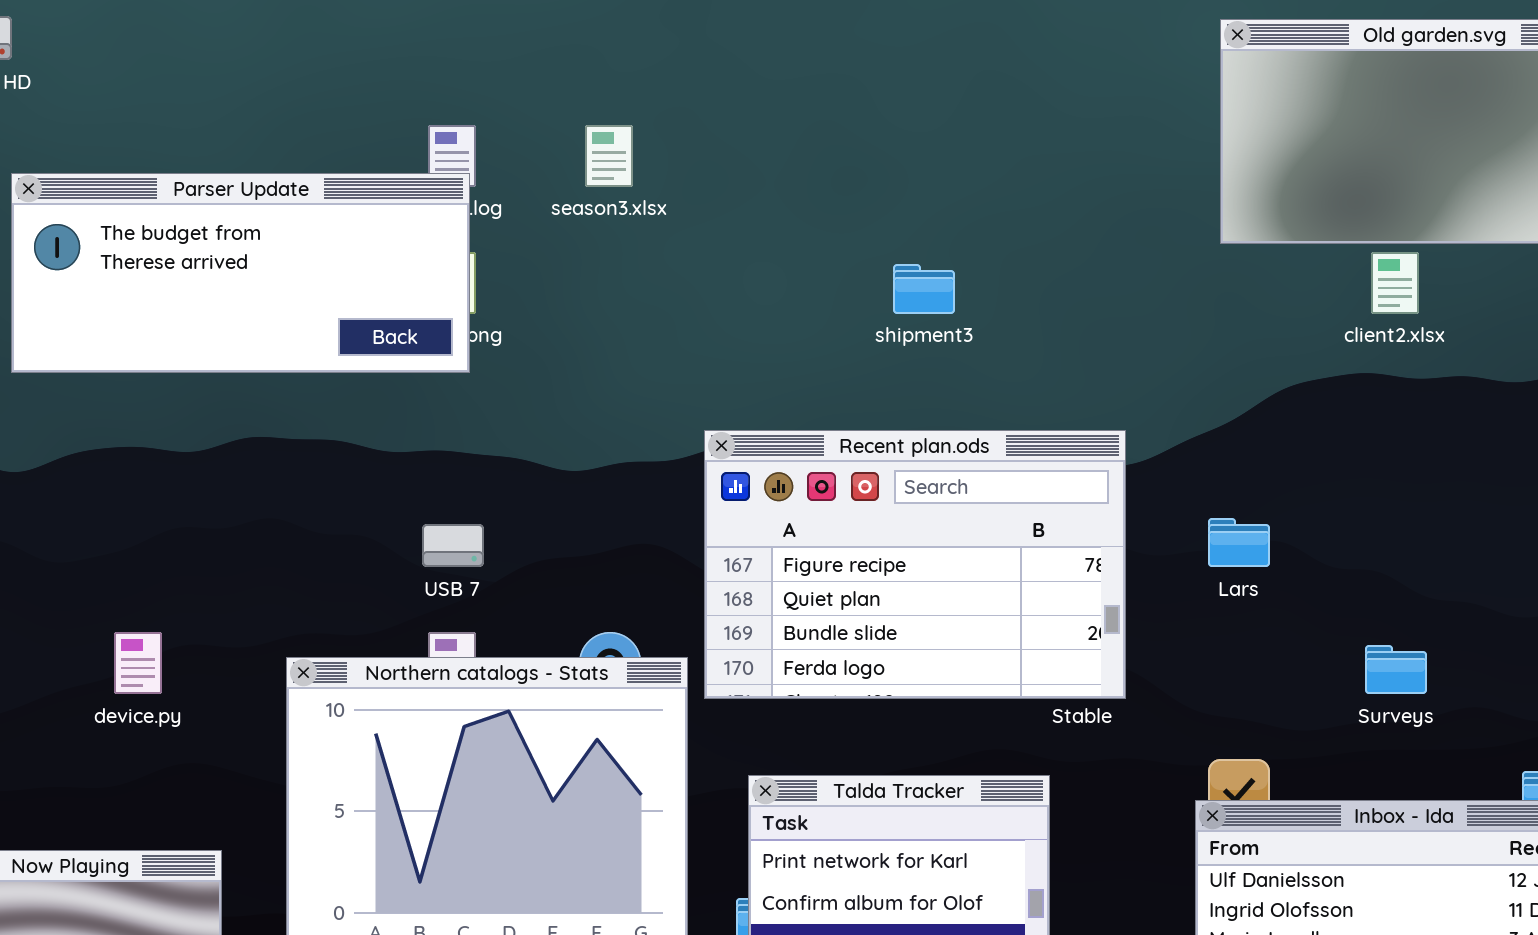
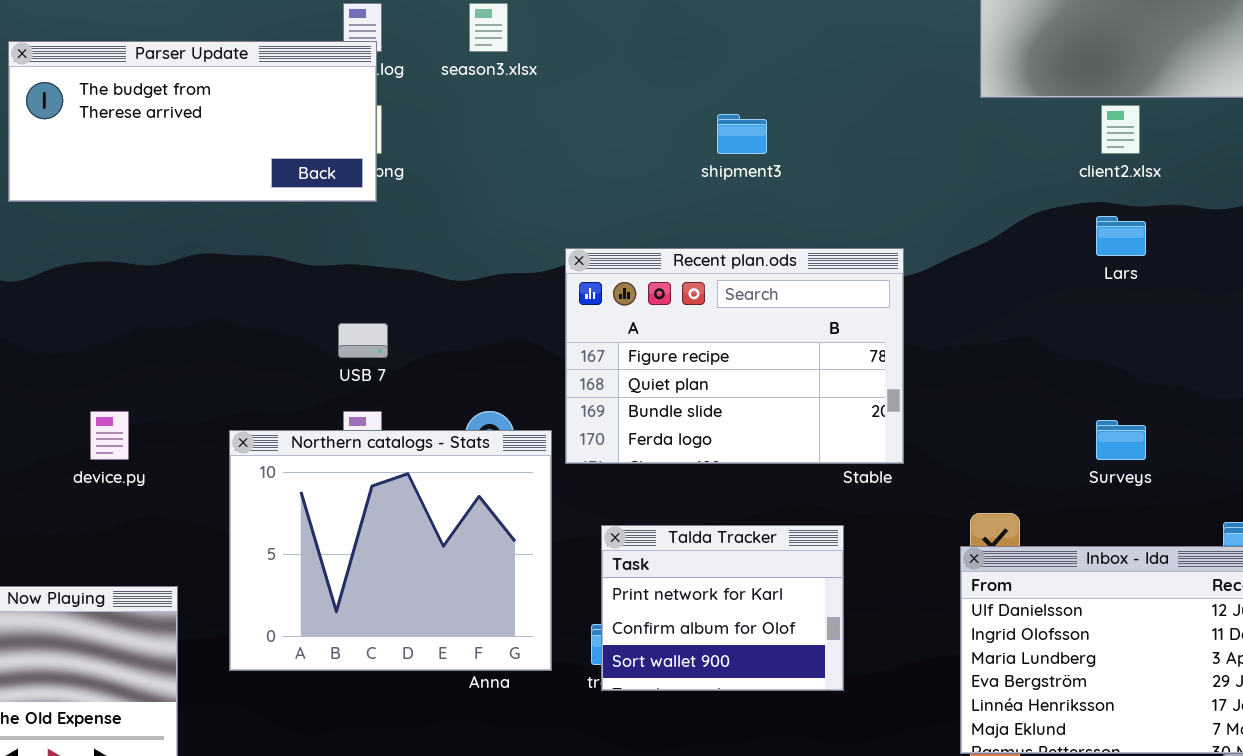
Lars: [1208,518,1270,567] -> [1096,216,1146,256], moved

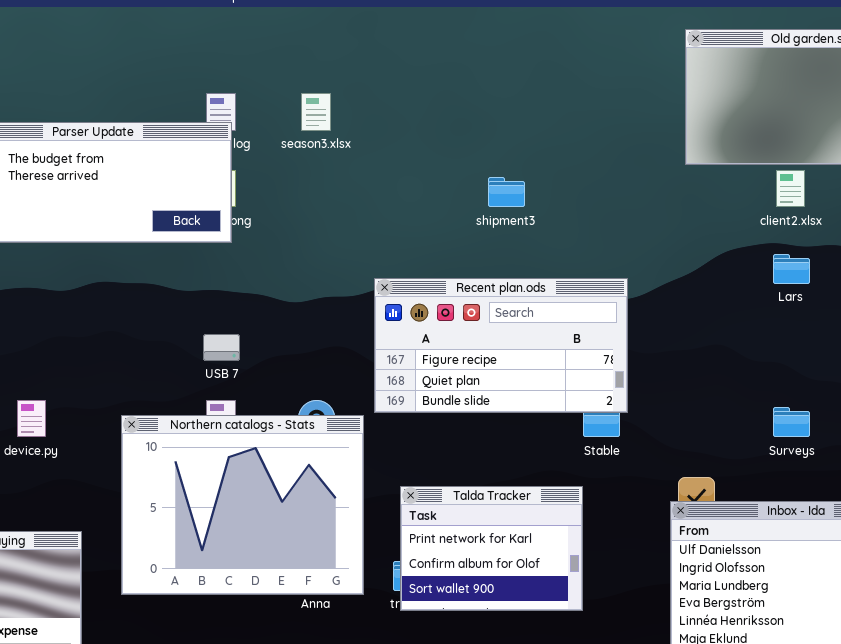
Recent plan.ods: [565,248,904,464] -> [374,278,628,413], resized

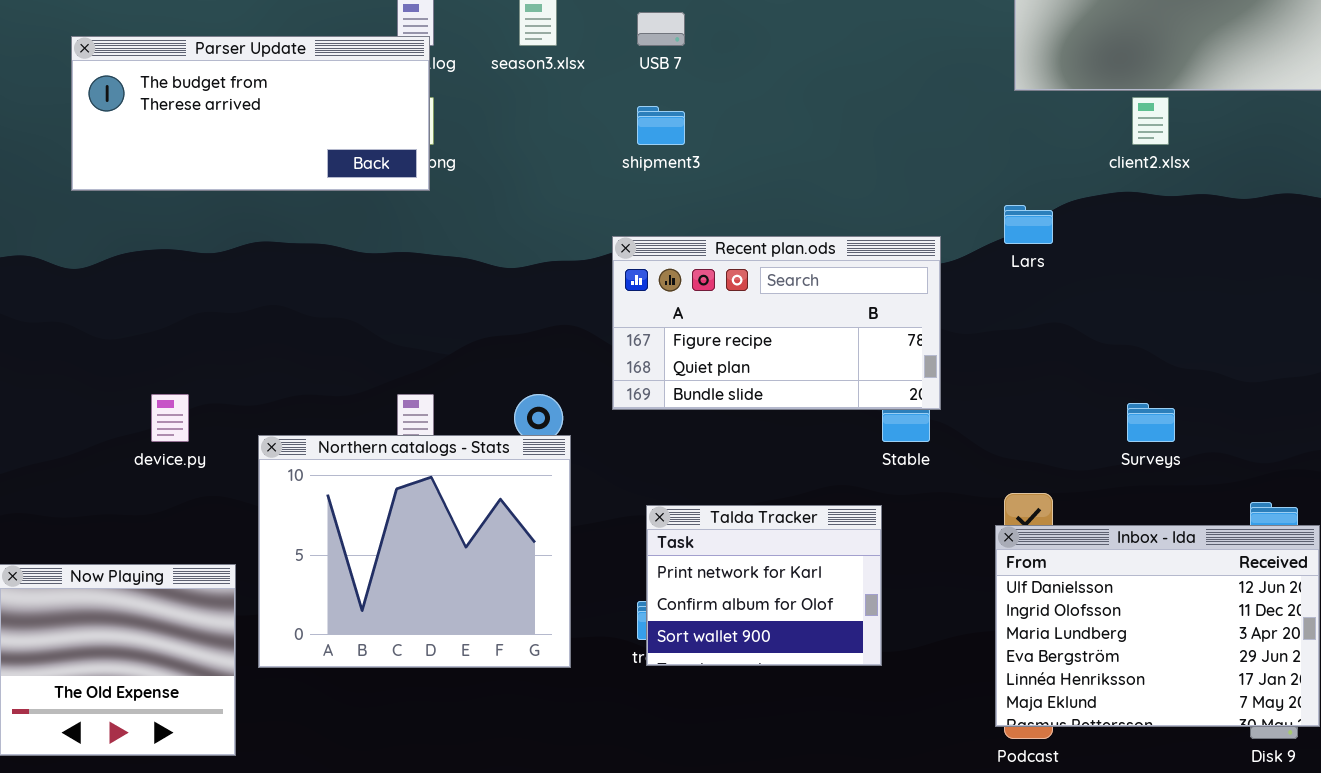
shipment3: [488,177,525,207] -> [637,106,685,145], moved
Lars: [773,254,810,284] -> [1004,205,1053,244], moved
USB 7: [203,334,240,361] -> [637,12,685,46], moved
Northern catalogs - Stats: [121,415,364,595] -> [258,435,571,668], moved

